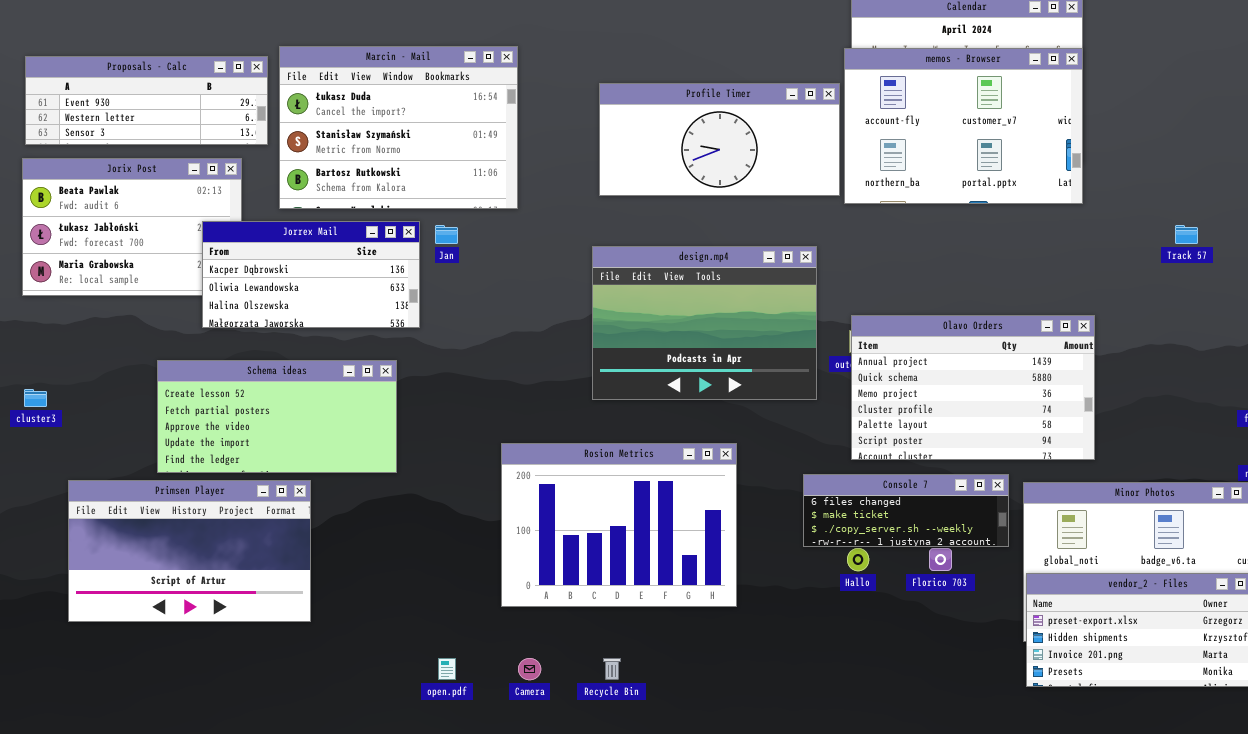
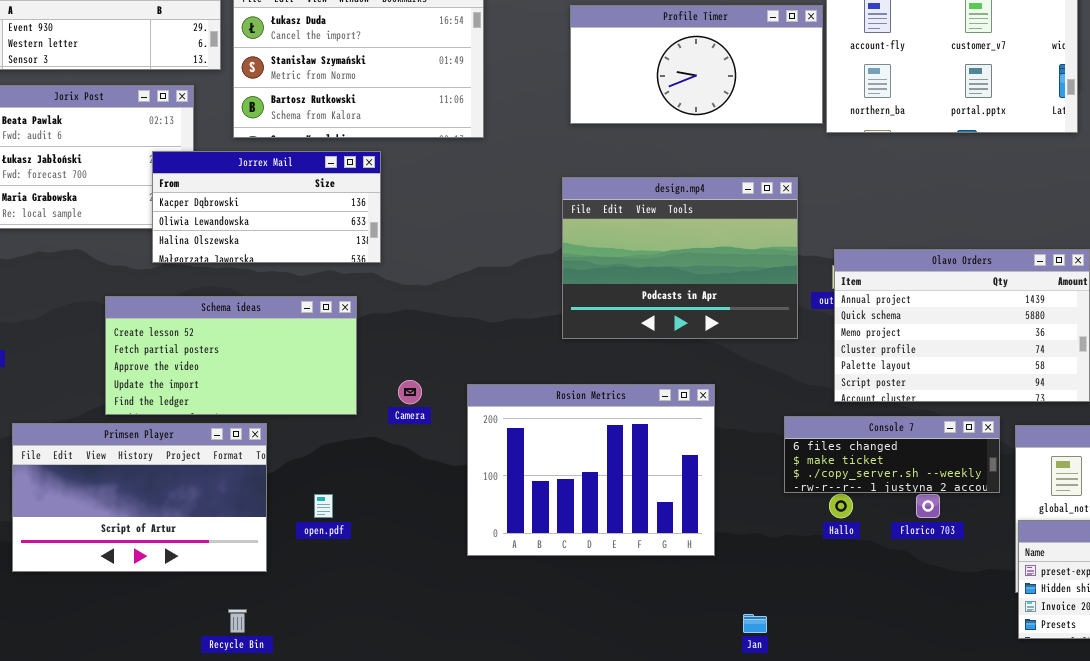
Jan: [435,225,458,244] -> [743,614,767,633], moved
open.pdf: [438,658,456,680] -> [314,494,333,518], moved
Camera: [518,658,541,680] -> [398,380,422,404], moved
Recycle Bin: [603,658,621,680] -> [228,609,247,633], moved

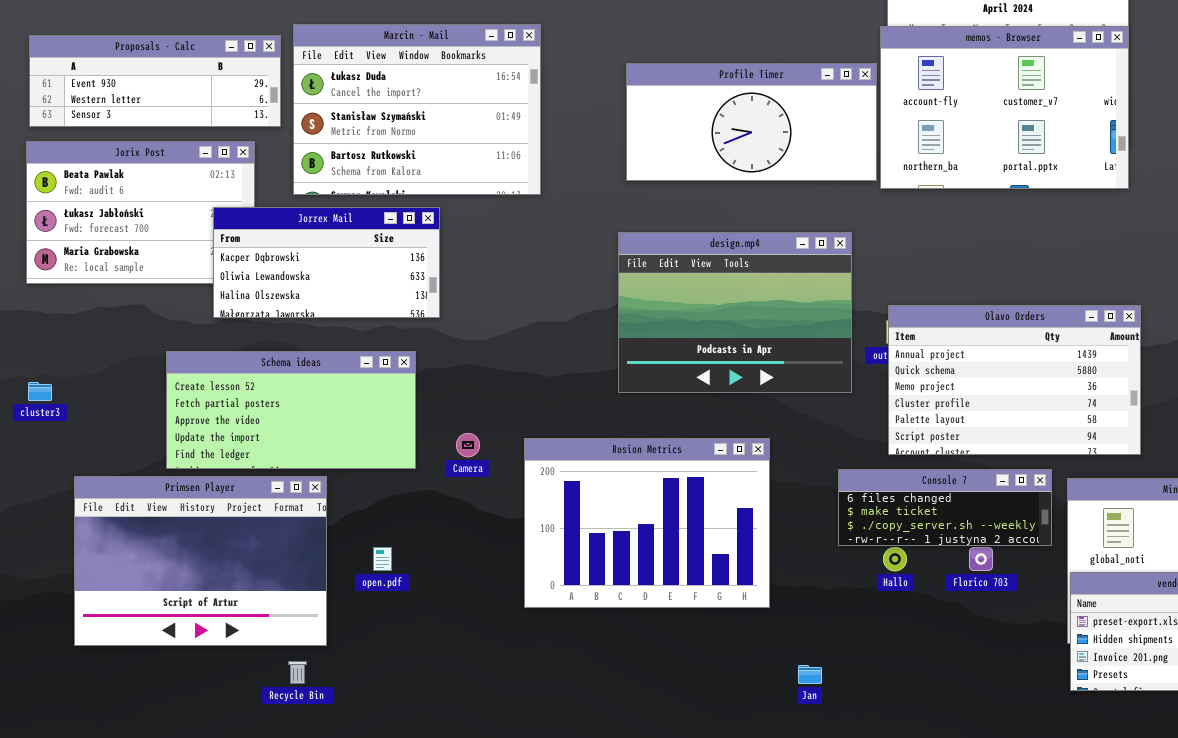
Primsen Player: [12,423,267,572] -> [74,476,327,646], resized

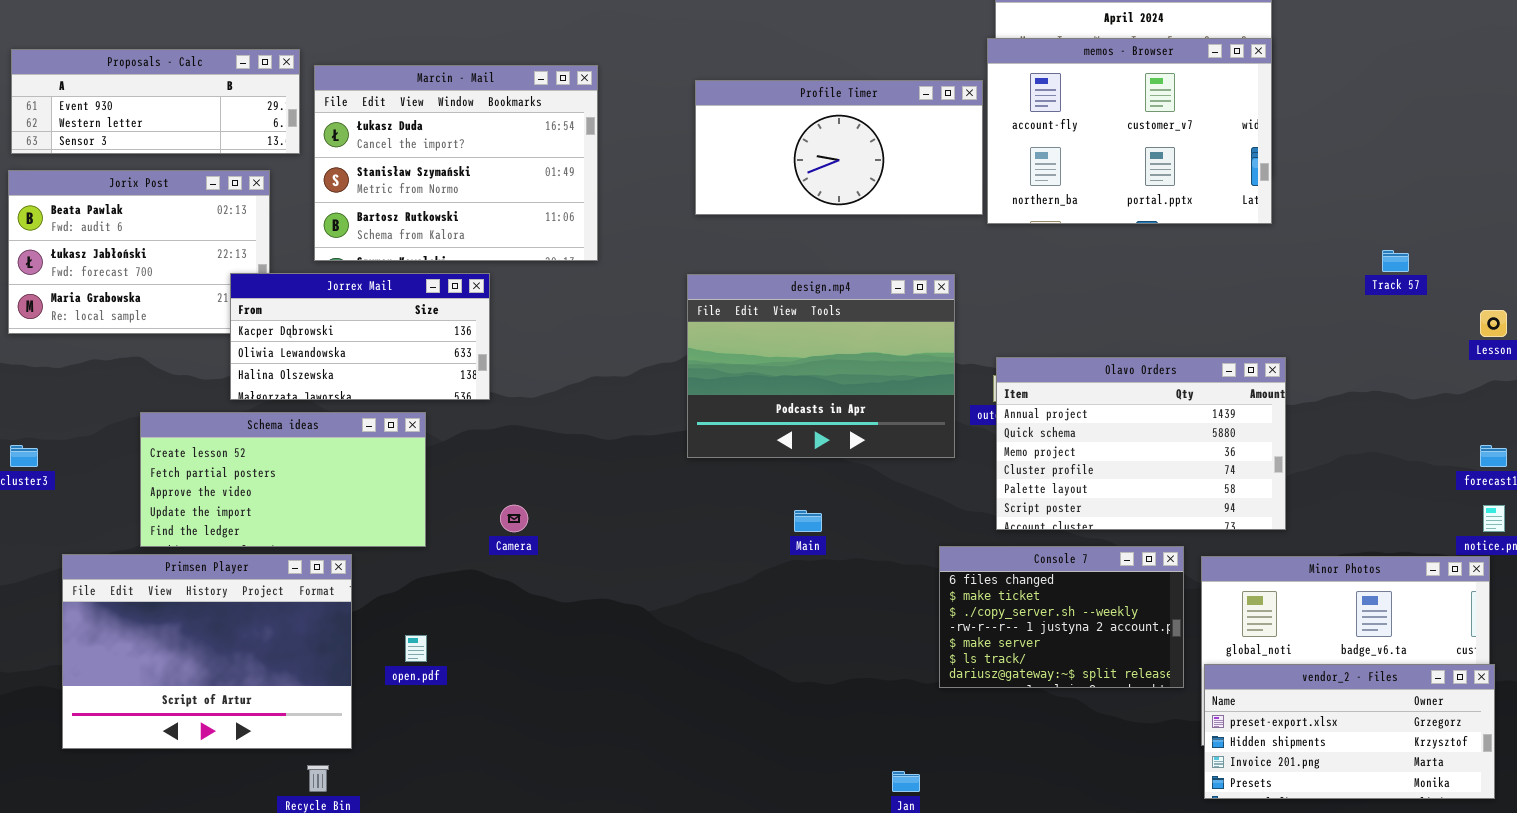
Marcin - Mail: [293,24,541,195] -> [314,65,598,261], moved
Jorrex Mail: [213,207,440,318] -> [230,273,490,400], moved
Schema ideas: [166,351,416,469] -> [140,412,426,547], moved
Rosion Metrics: [524,438,770,608] -> none, closed
Console 7: [838,469,1052,546] -> [939,546,1184,688], resized

